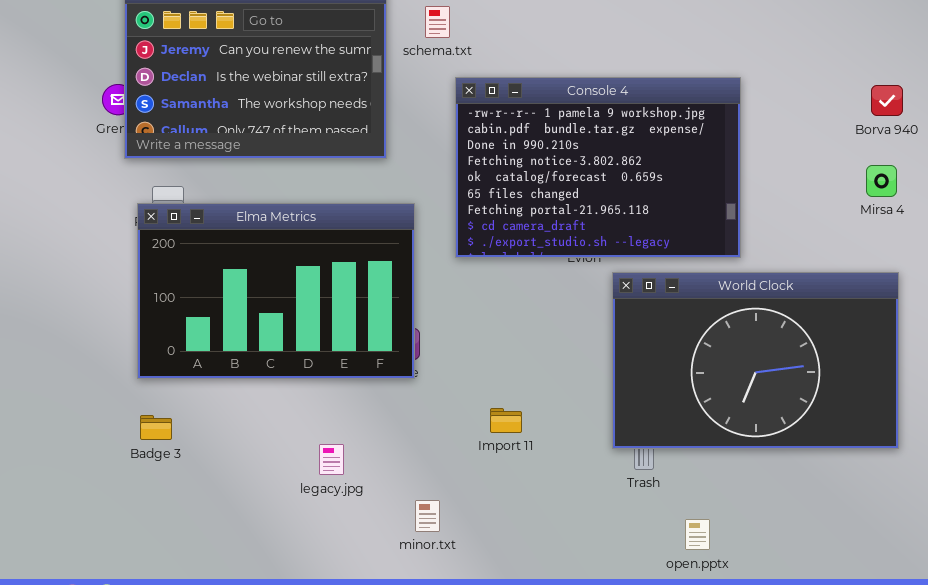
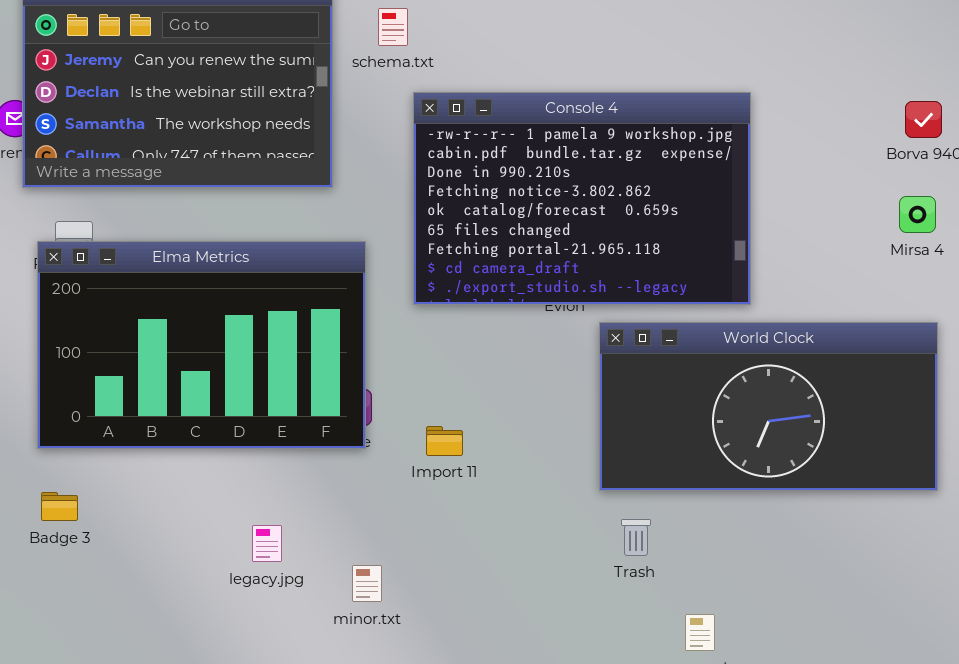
World Clock: [612,272,899,449] -> [599,322,938,491], resized
Import 11: [490,408,522,433] -> [426,426,463,456], moved
minor.txt: [415,500,440,532] -> [352,565,382,602], moved

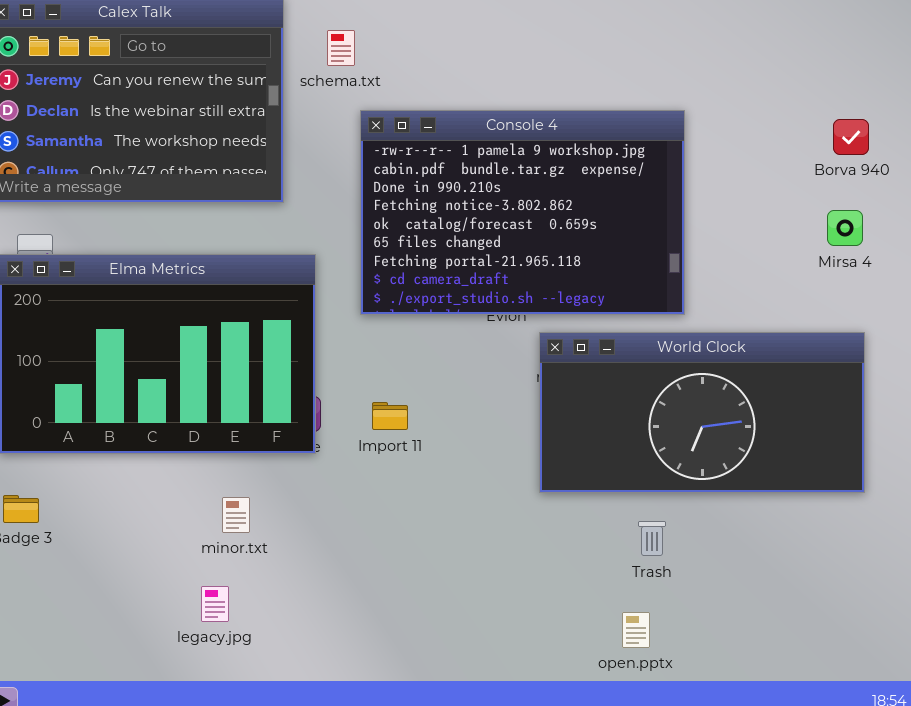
Import 11: [426,426,463,456] -> [372,402,408,430], moved
Trash: [621,519,651,556] -> [638,521,666,556], moved
legacy.jpg: [252,525,282,562] -> [201,586,229,622], moved
minor.txt: [352,565,382,602] -> [222,497,250,533], moved

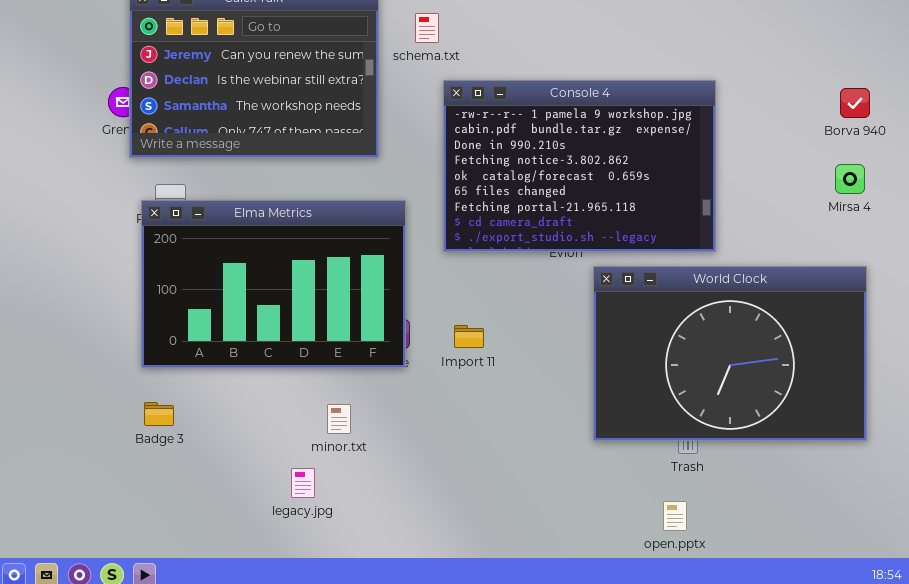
World Clock: [539,332,865,493] -> [593,266,867,441], resized
legacy.jpg: [201,586,229,622] -> [291,468,315,498], moved

